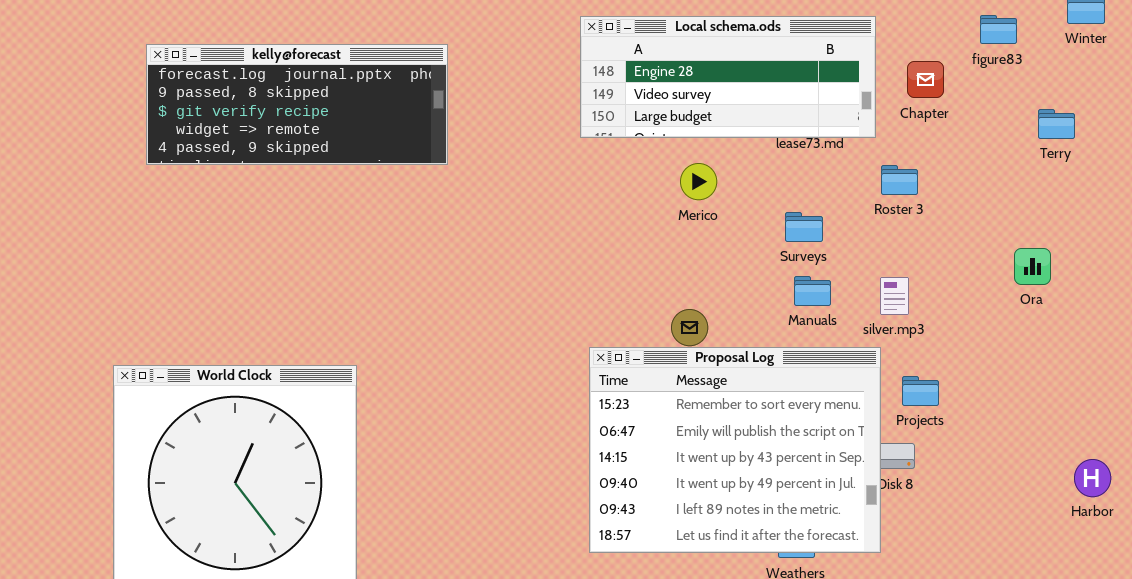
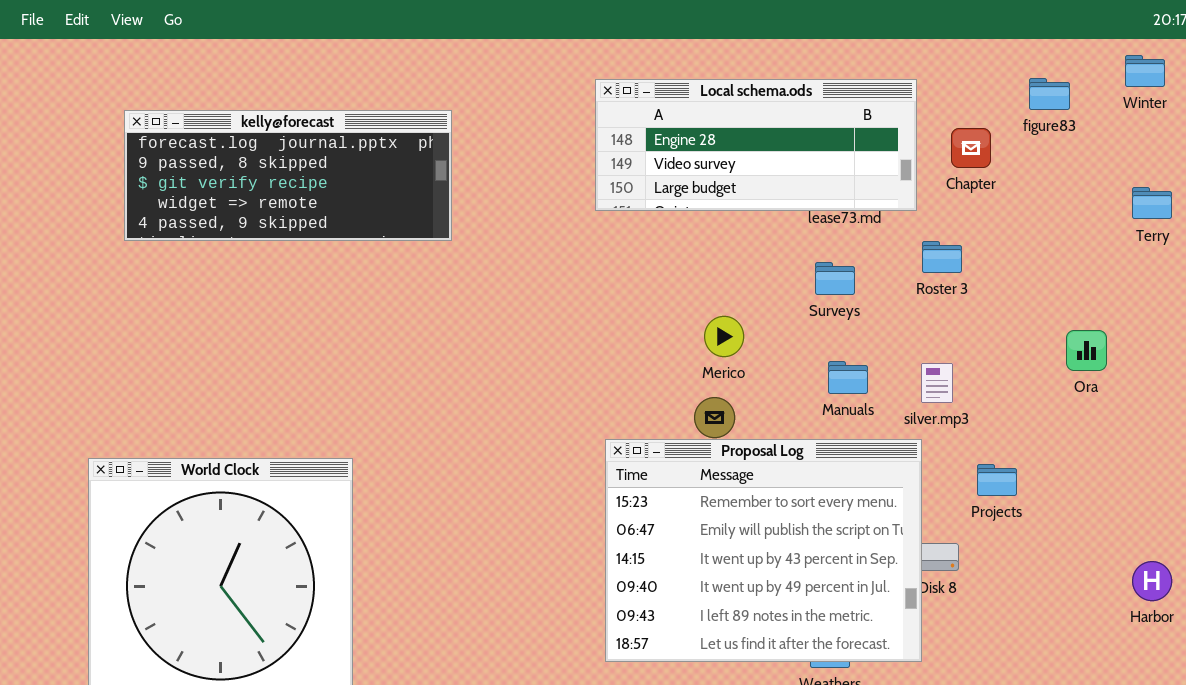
Terry: [1038,109,1075,139] -> [1132,187,1172,219], moved
Merico: [680,163,717,200] -> [704,316,744,357], moved
Surveys: [785,212,823,242] -> [815,262,855,295], moved
Projects: [902,376,939,406] -> [977,464,1017,496], moved

